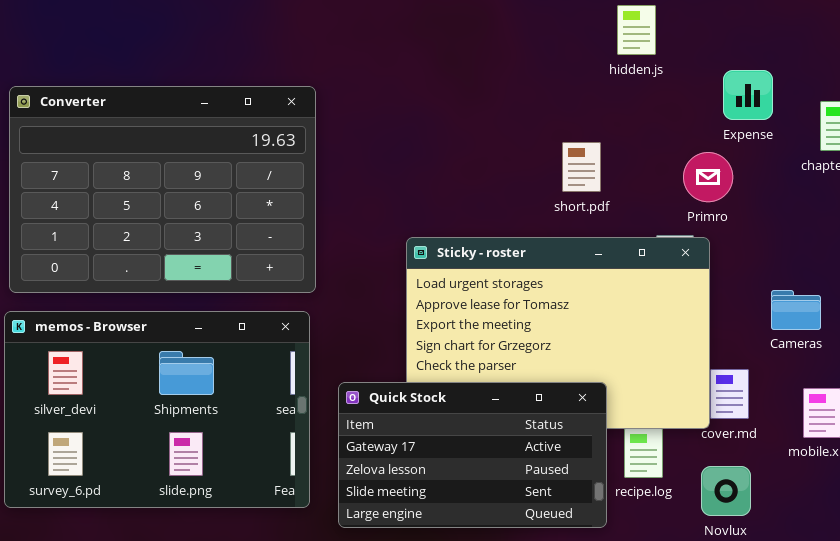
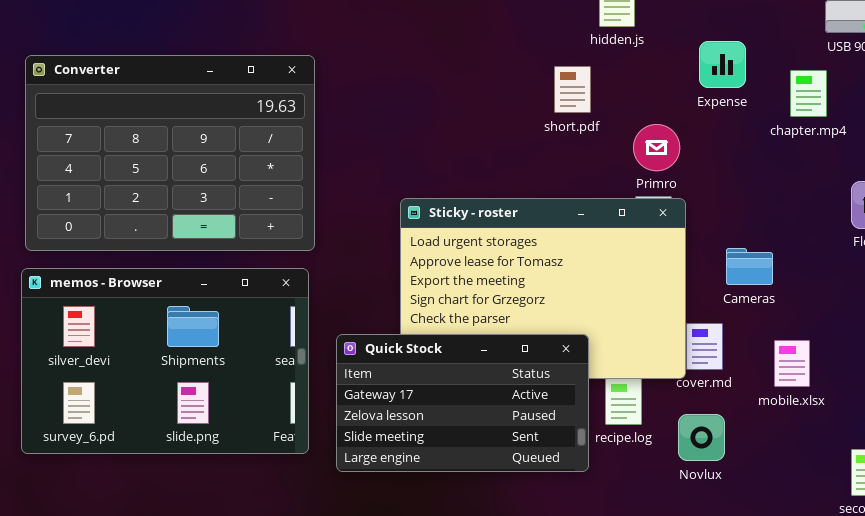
short.pdf: [562,142,601,192] -> [554,66,591,113], moved
Primro: [683,152,733,202] -> [633,124,680,171], moved
Cameras: [771,290,821,330] -> [726,248,773,285], moved

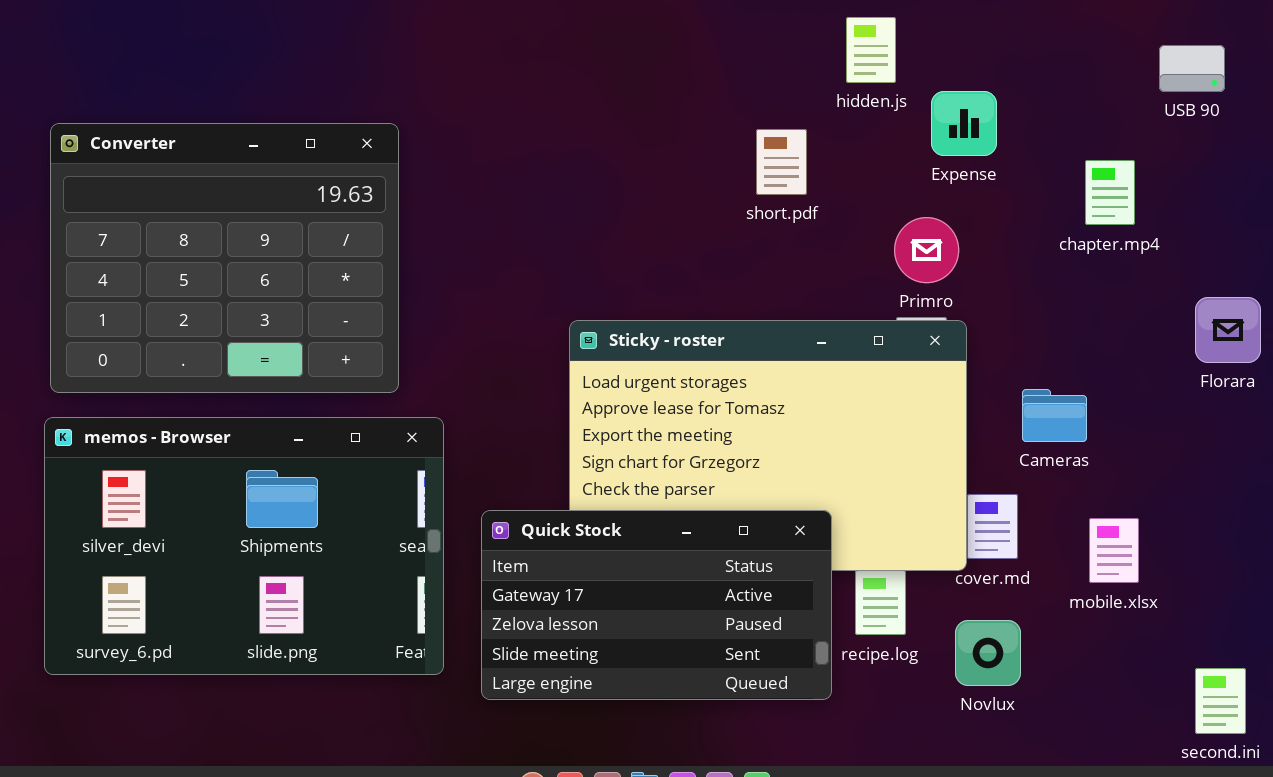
Expense: [699,41,746,88] -> [931,91,997,156], moved
Converter: [25,55,315,251] -> [50,123,399,393], resized
short.pdf: [554,66,591,113] -> [756,129,807,195], moved
chapter.mp4: [790,70,827,117] -> [1085,160,1135,225], moved

